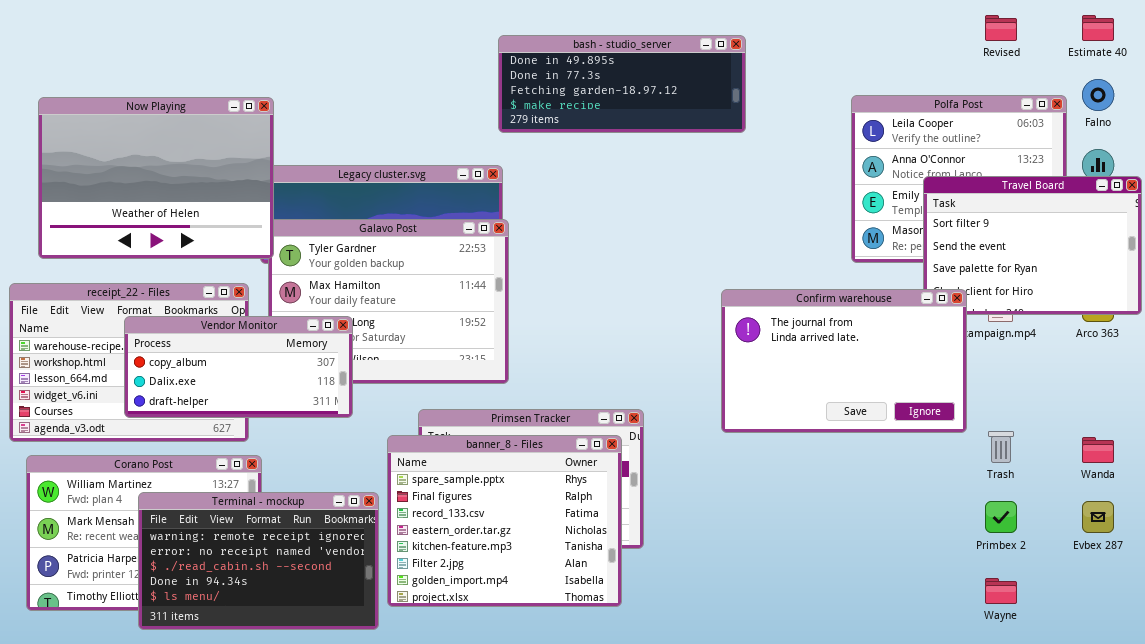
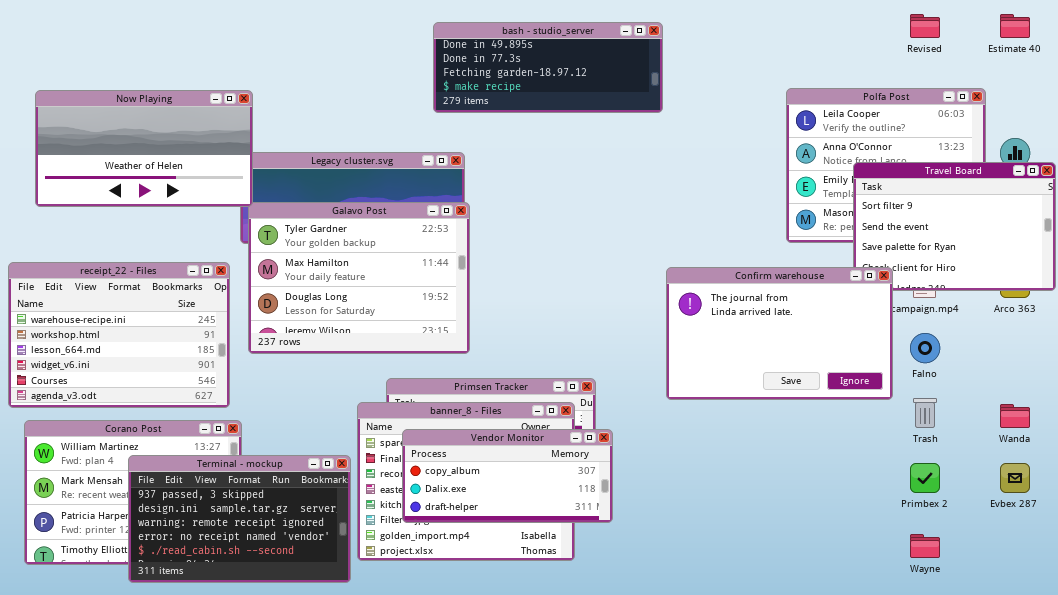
bash - studio_server: [498,35,746,133] -> [433,22,663,113], moved
Falno: [1082,79,1114,111] -> [910,333,940,363], moved
Now Playing: [38,97,274,259] -> [35,90,253,207], resized
Vendor Monitor: [124,316,353,418] -> [402,429,613,523], moved
Terminal - mockup: [138,492,379,630] -> [128,455,351,583], scrolled up 2 rows

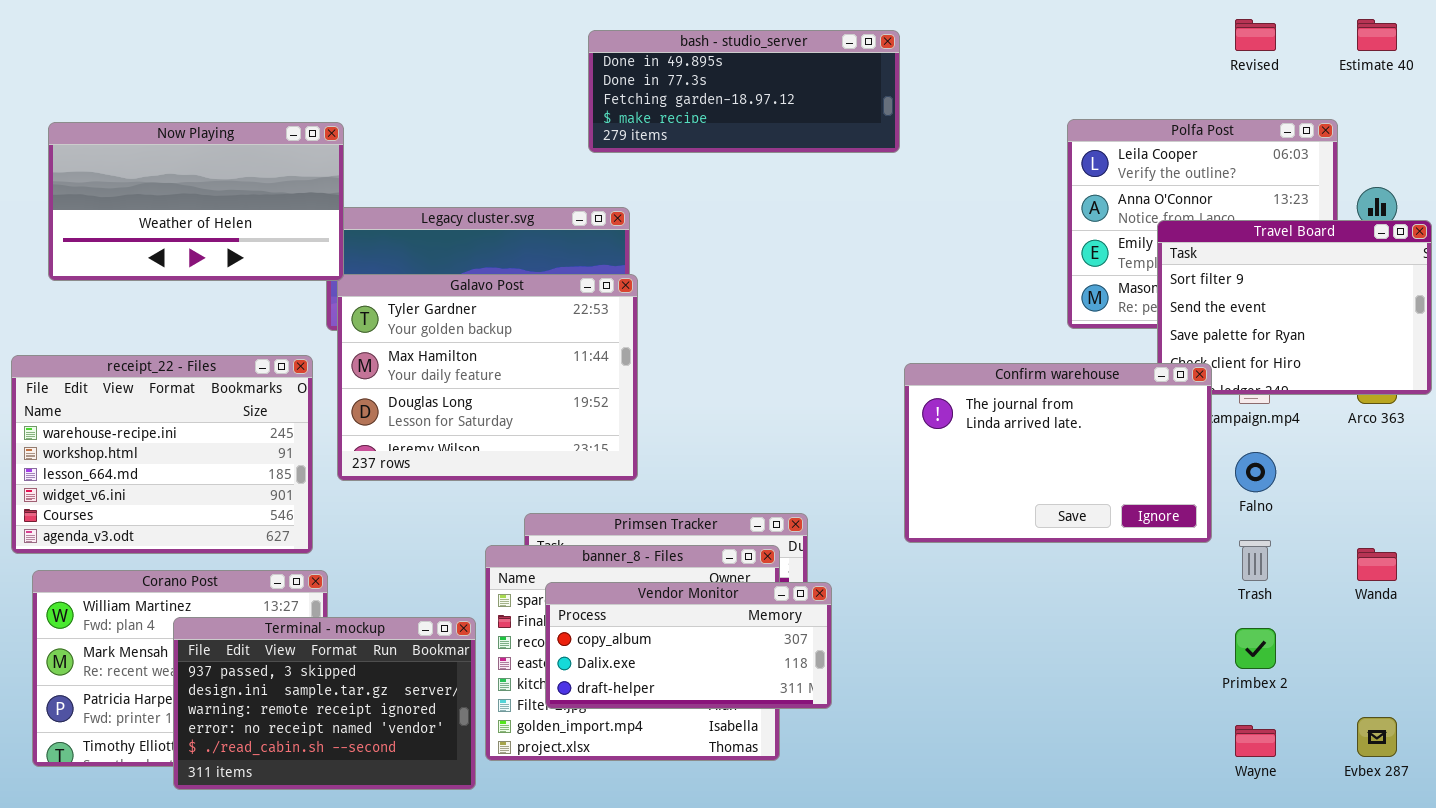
Evbex 287: [1000,463,1030,493] -> [1357,717,1397,757], moved

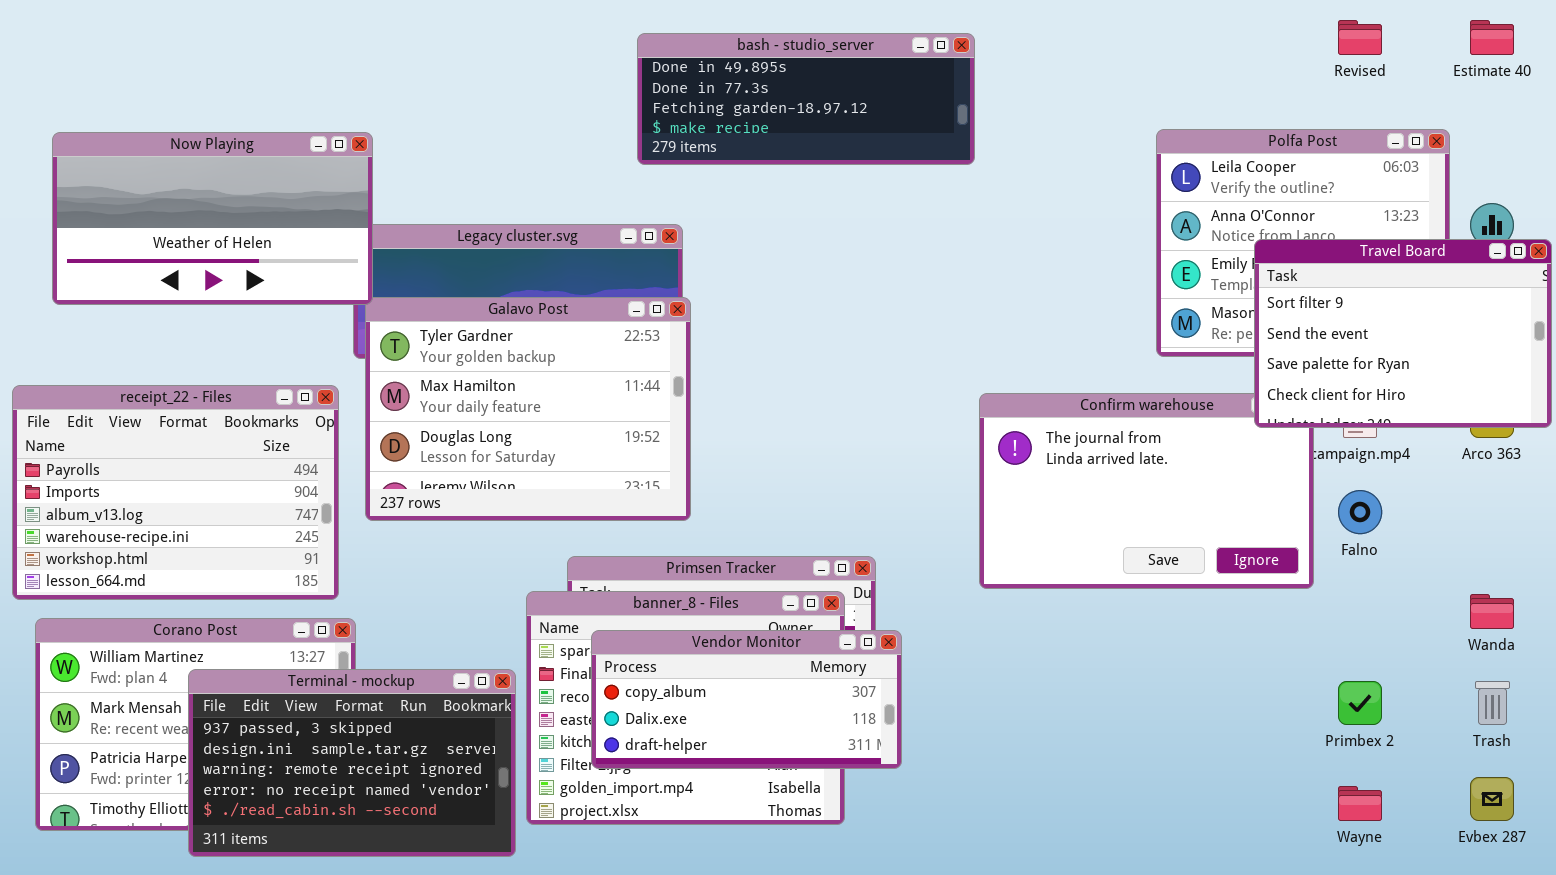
Travel Board: [1157,220,1432,395] -> [1254,239,1552,428], raised
receipt_22 - Files: [11,355,313,554] -> [12,385,339,600], scrolled up 3 rows
Trash: [1239,540,1271,581] -> [1475,681,1510,725], moved

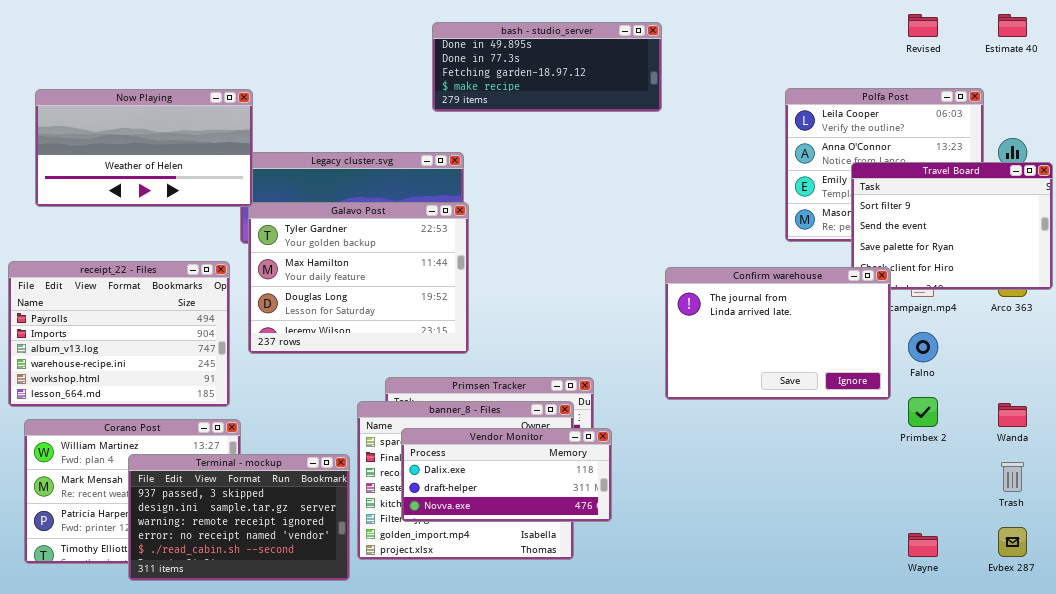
Confirm warehouse: [979,393,1314,589] -> [665,267,891,400], raised
Vendor Monitor: [591,630,902,769] -> [401,428,612,522], scrolled down 1 row
Primbex 2: [1338,681,1382,725] -> [908,397,938,427], moved

